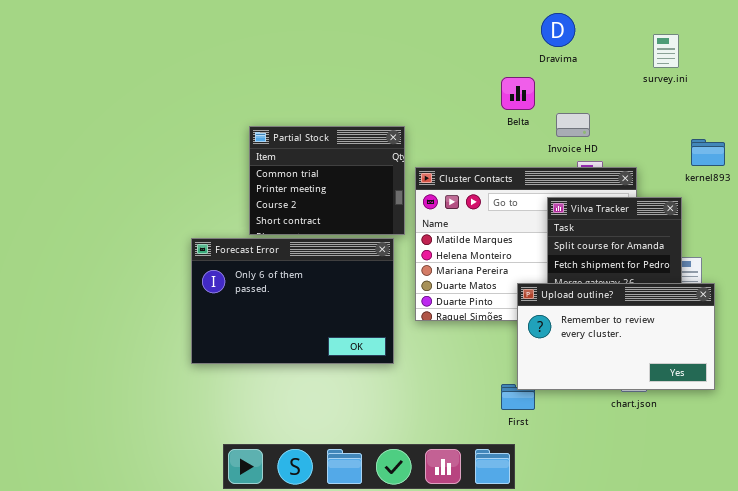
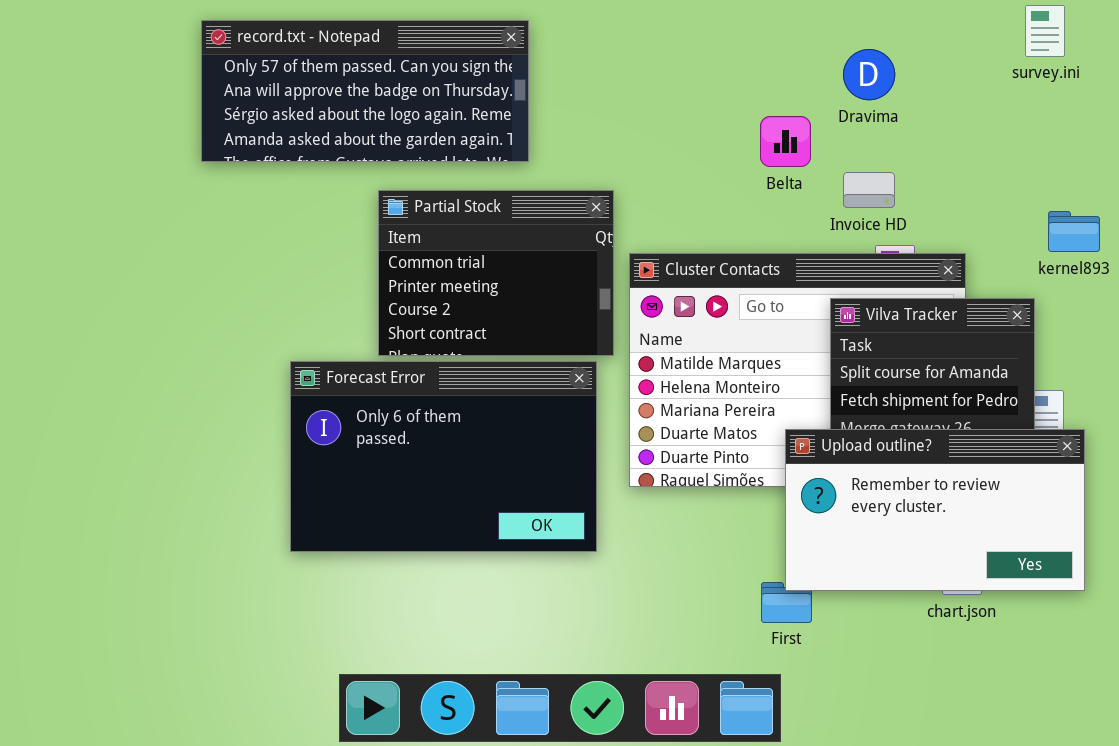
record.txt - Notepad: none -> [201,20,529,162], opened
Dravima: [541,13,575,47] -> [843,49,895,100], moved
survey.ini: [653,34,679,68] -> [1025,5,1065,57], moved

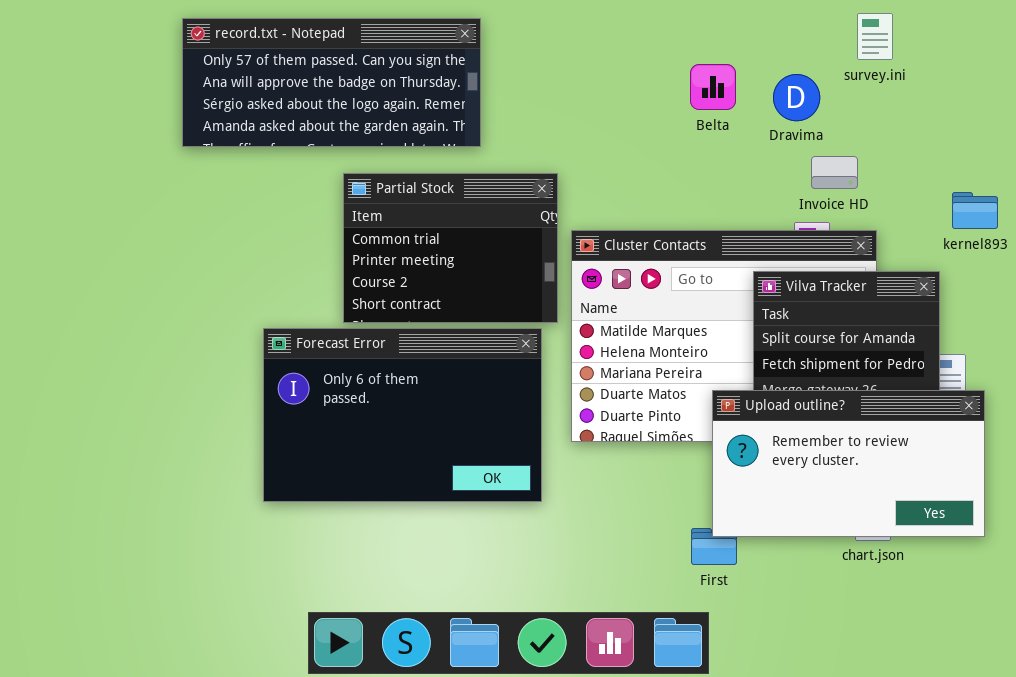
survey.ini: [1025,5,1065,57] -> [857,13,893,60], moved
Dravima: [843,49,895,100] -> [773,74,820,121], moved
Belta: [760,116,811,167] -> [690,64,736,110], moved
Invoice HD: [843,172,895,208] -> [811,156,858,189], moved

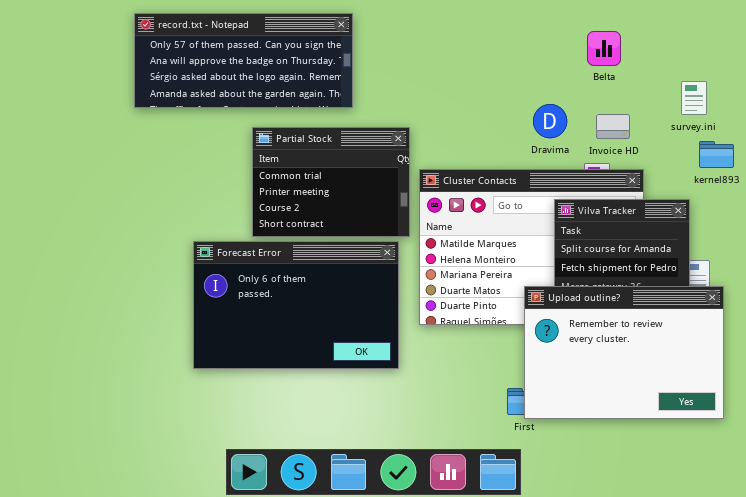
survey.ini: [857,13,893,60] -> [681,81,707,115], moved
Belta: [690,64,736,110] -> [587,31,621,66], moved
Dravima: [773,74,820,121] -> [533,104,567,138], moved
Upload outline?: [712,390,985,537] -> [524,286,724,419], resized

